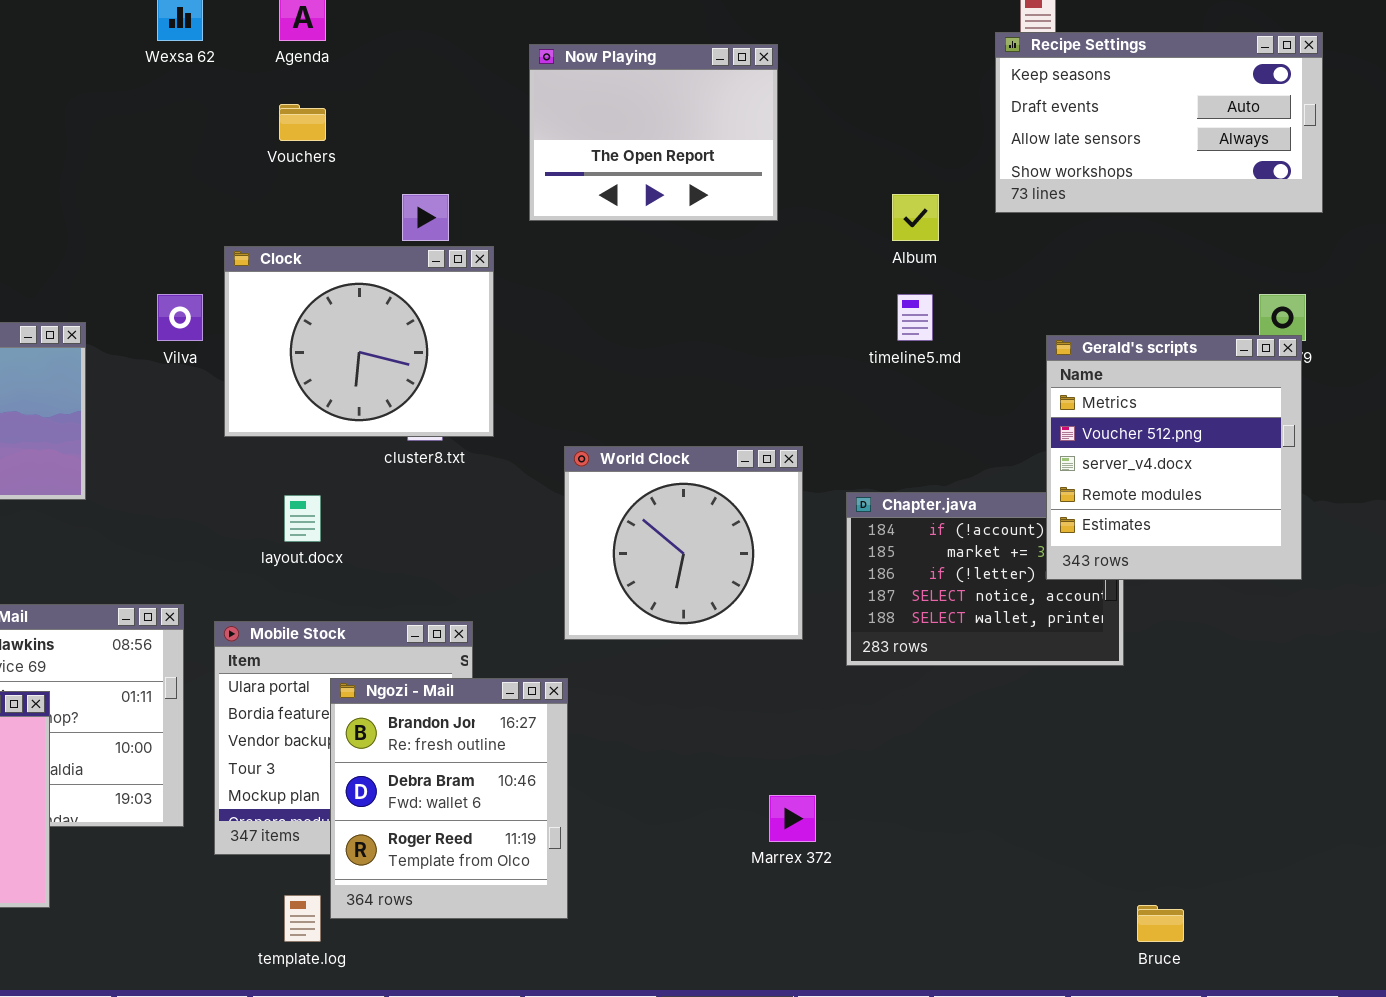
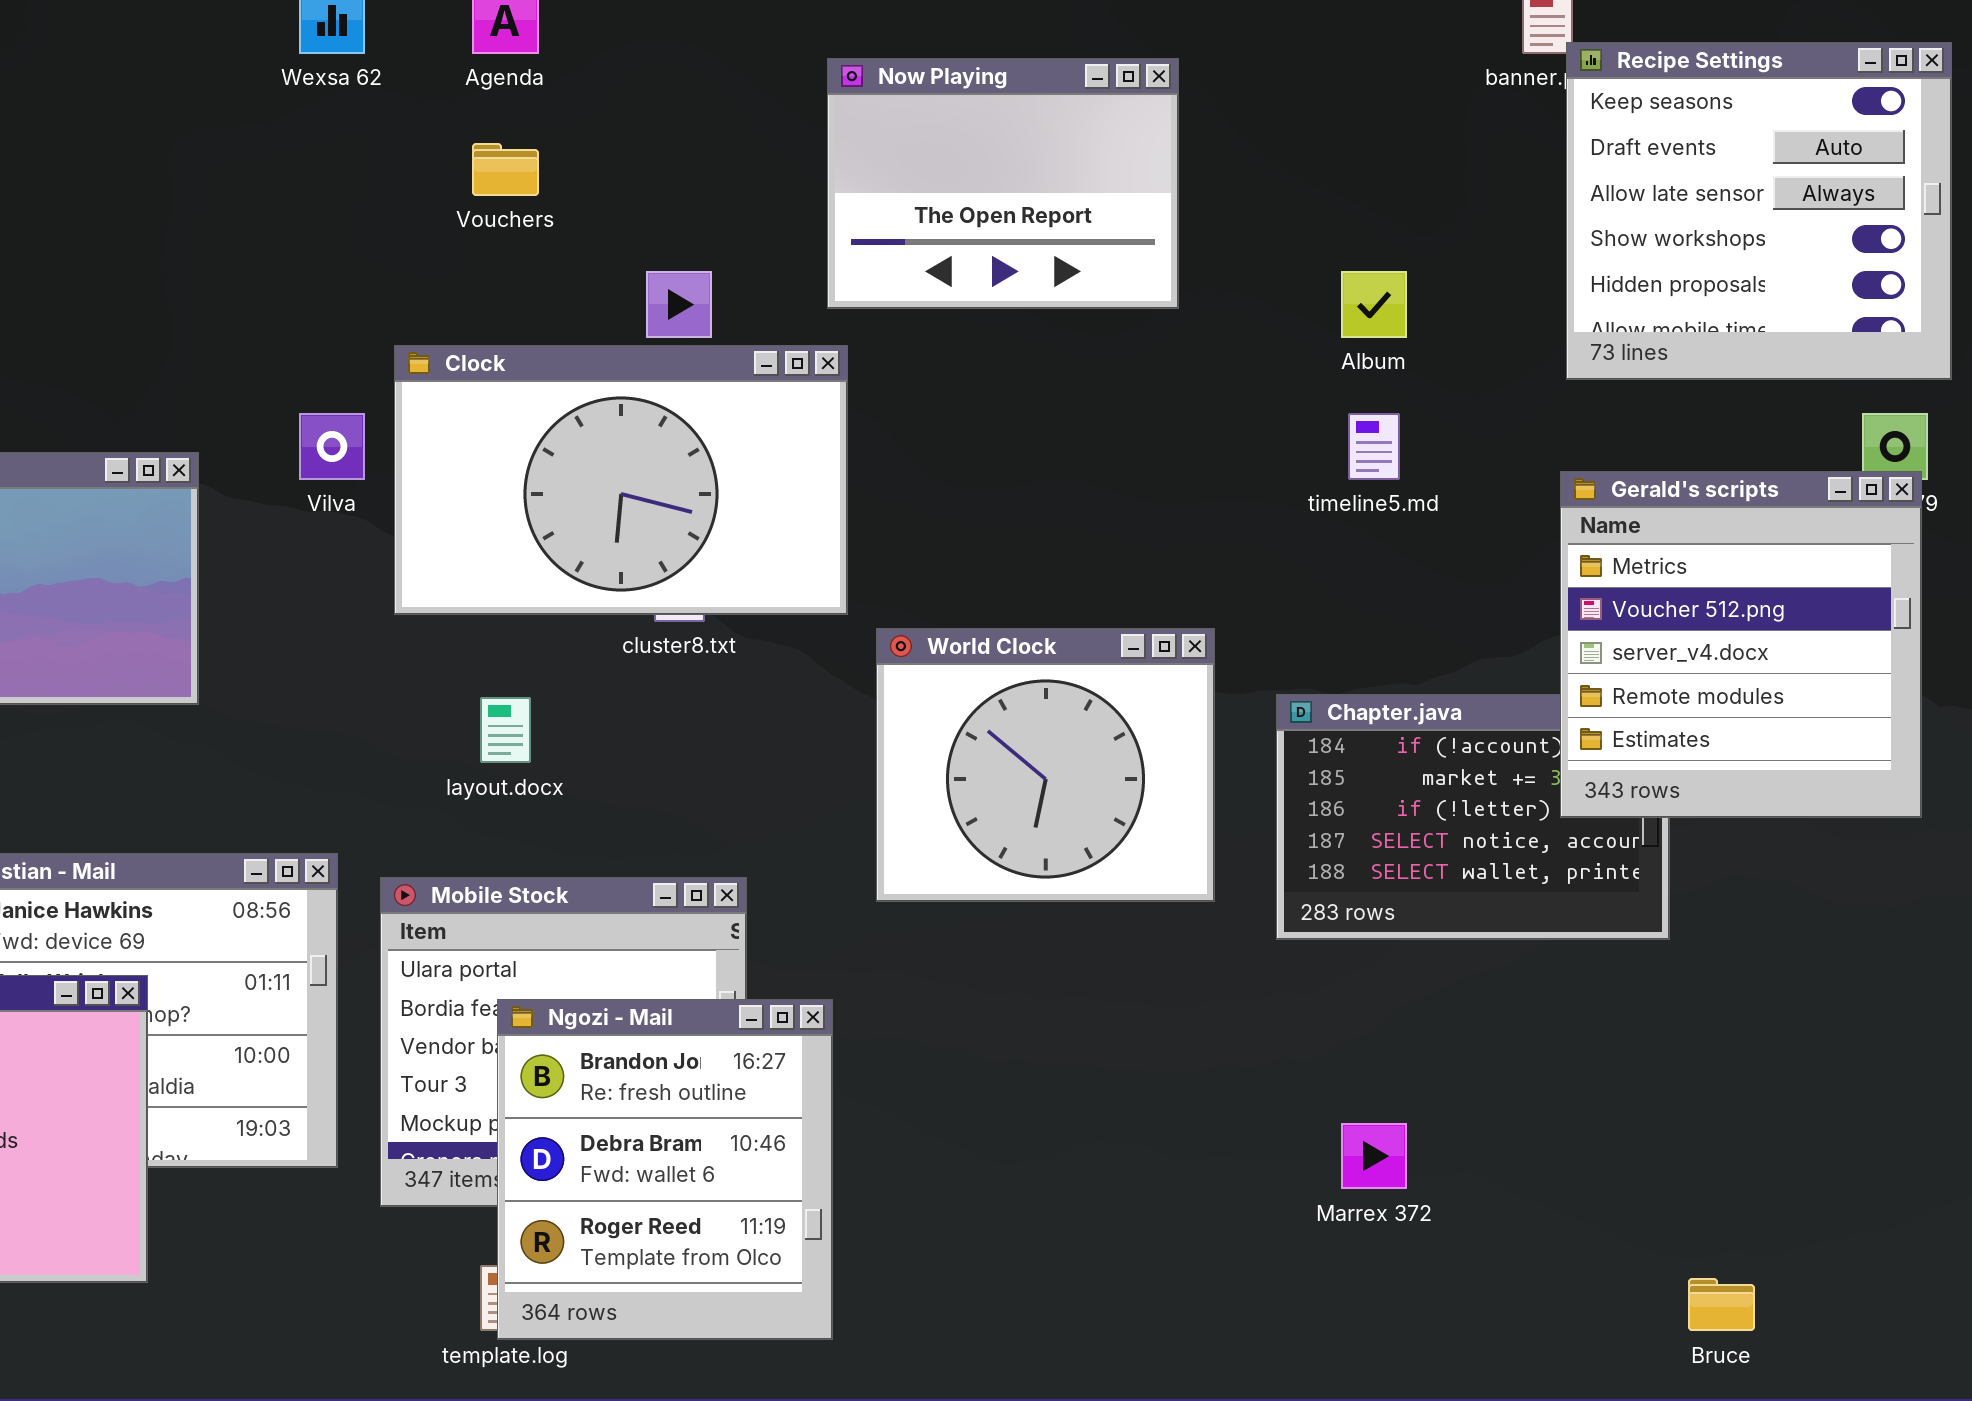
Recipe Settings: [995,32,1323,213] -> [1566,42,1952,380], resized
Clock: [224,246,494,437] -> [394,345,848,615], resized
Ngozi - Mail: [330,678,568,919] -> [497,999,833,1340], moved
Marrex 372: [769,795,816,842] -> [1341,1123,1407,1189], moved

